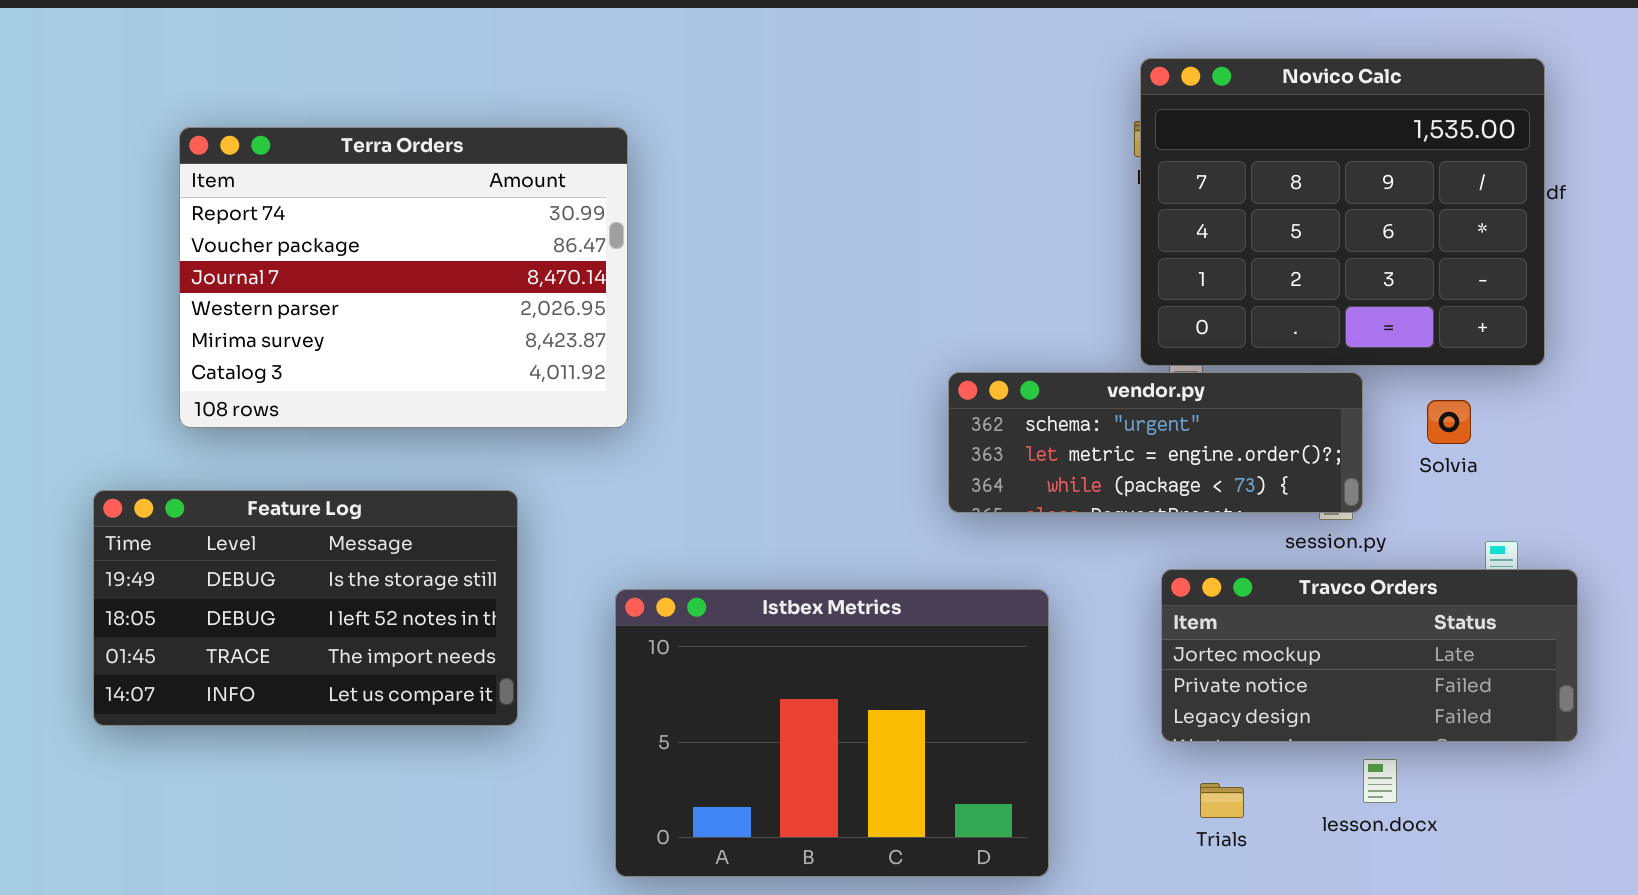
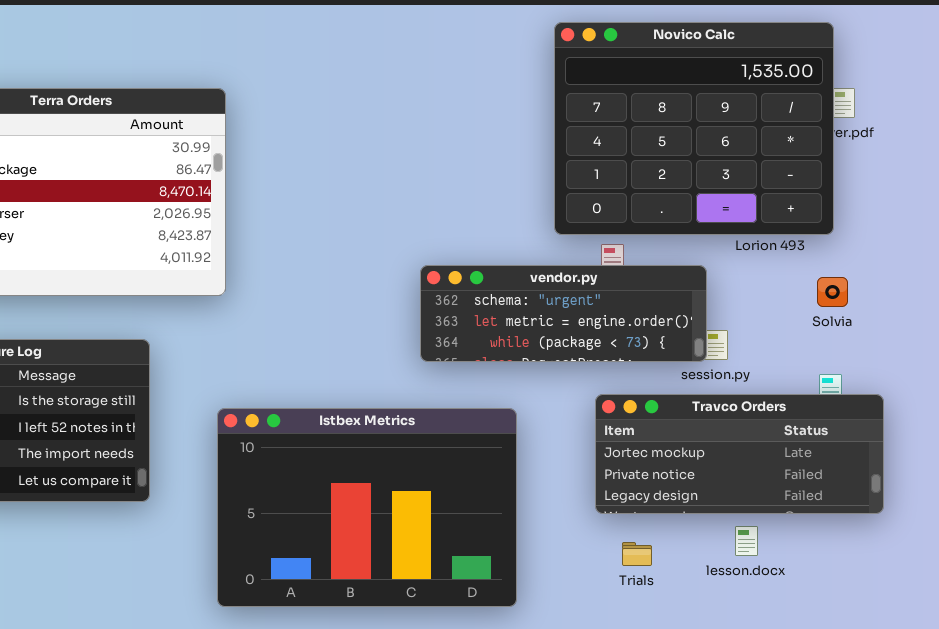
Novico Calc: [1140,58,1545,366] -> [554,22,834,235], moved
vendor.py: [948,372,1363,513] -> [420,265,707,362], moved
Solvia: [1427,400,1471,444] -> [817,277,848,307], moved

